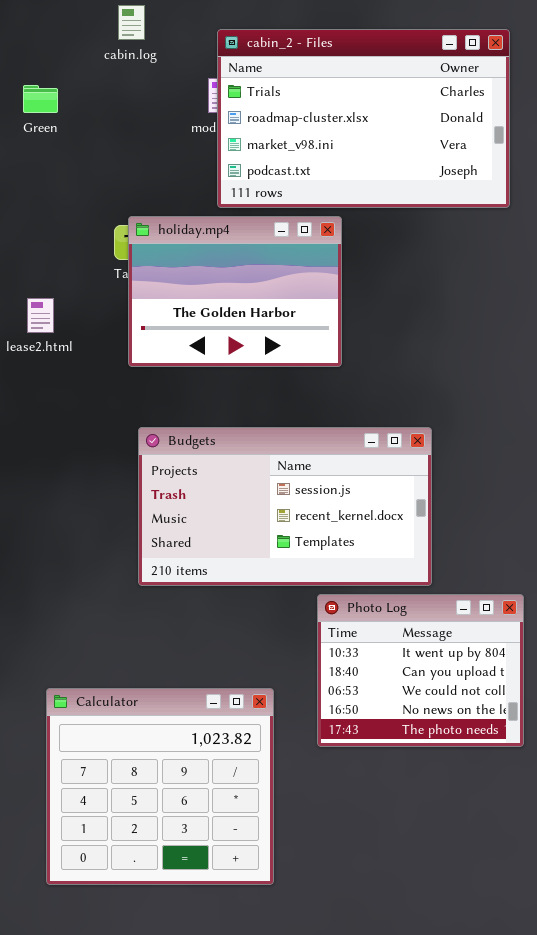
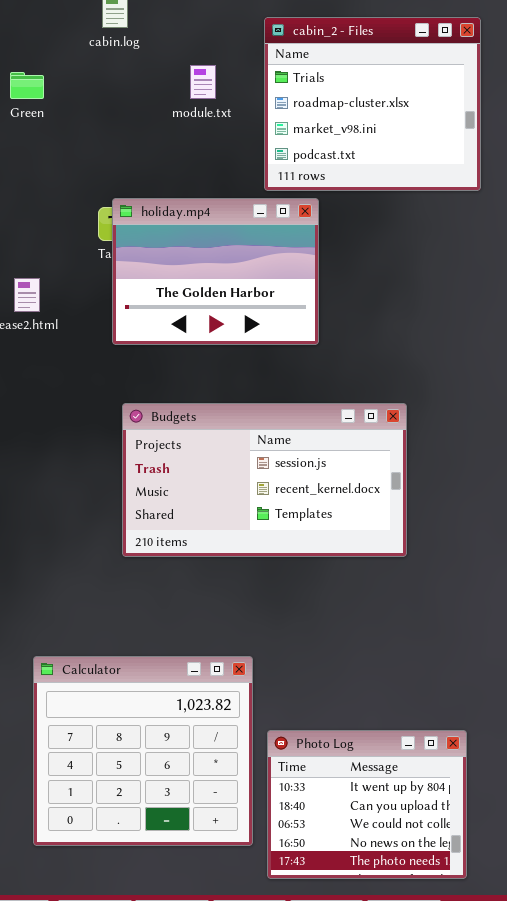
cabin_2 - Files: [217,29,510,208] -> [264,17,481,191], resized
Photo Log: [317,594,524,747] -> [267,730,467,879], moved

